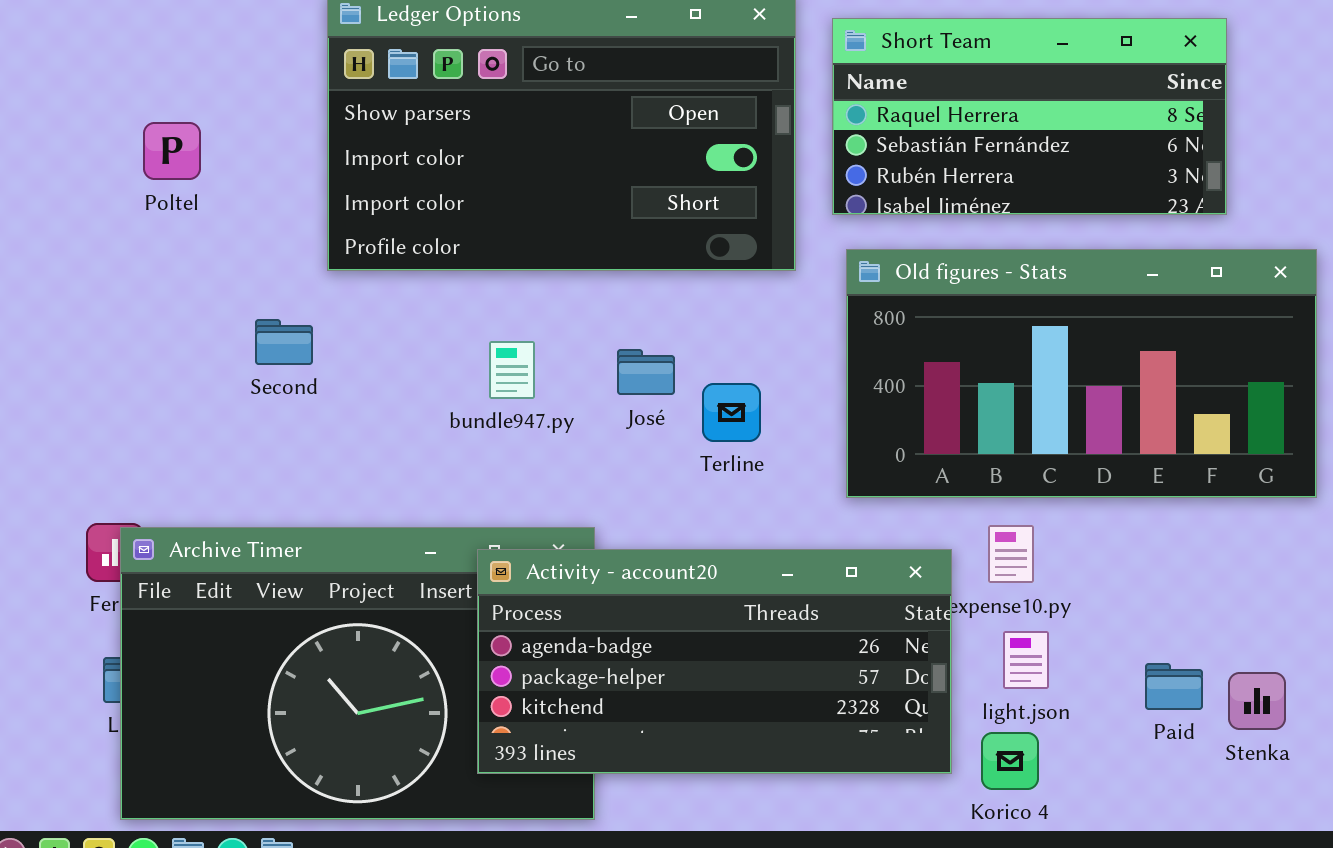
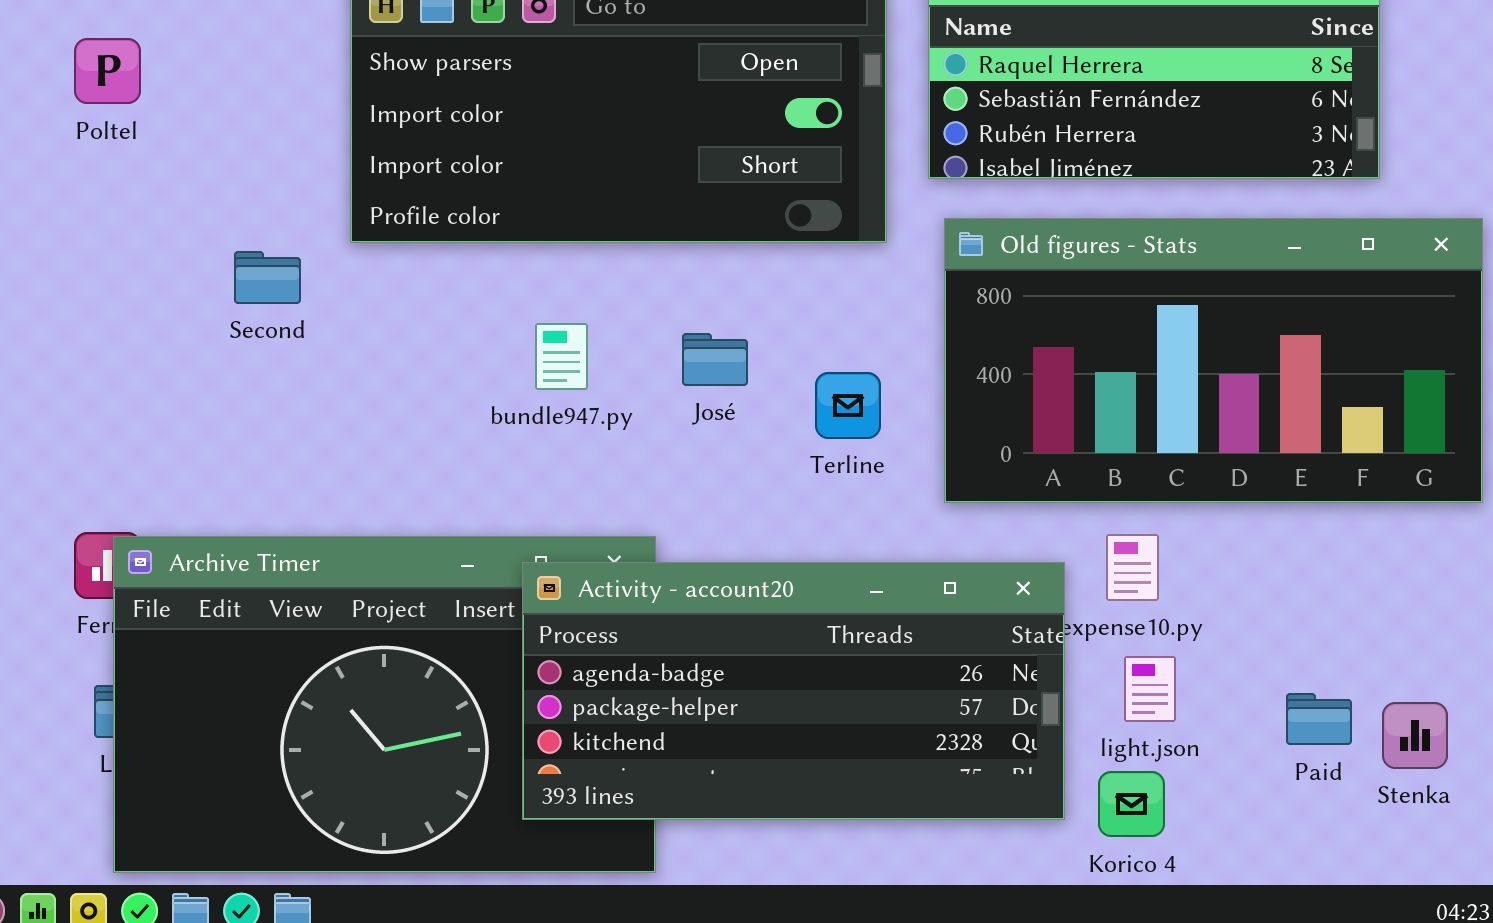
Poltel: [143,122,201,180] -> [74,38,141,104], moved
Second: [255,319,313,365] -> [234,251,301,304], moved
Terline: [702,383,761,442] -> [815,372,881,439], moved

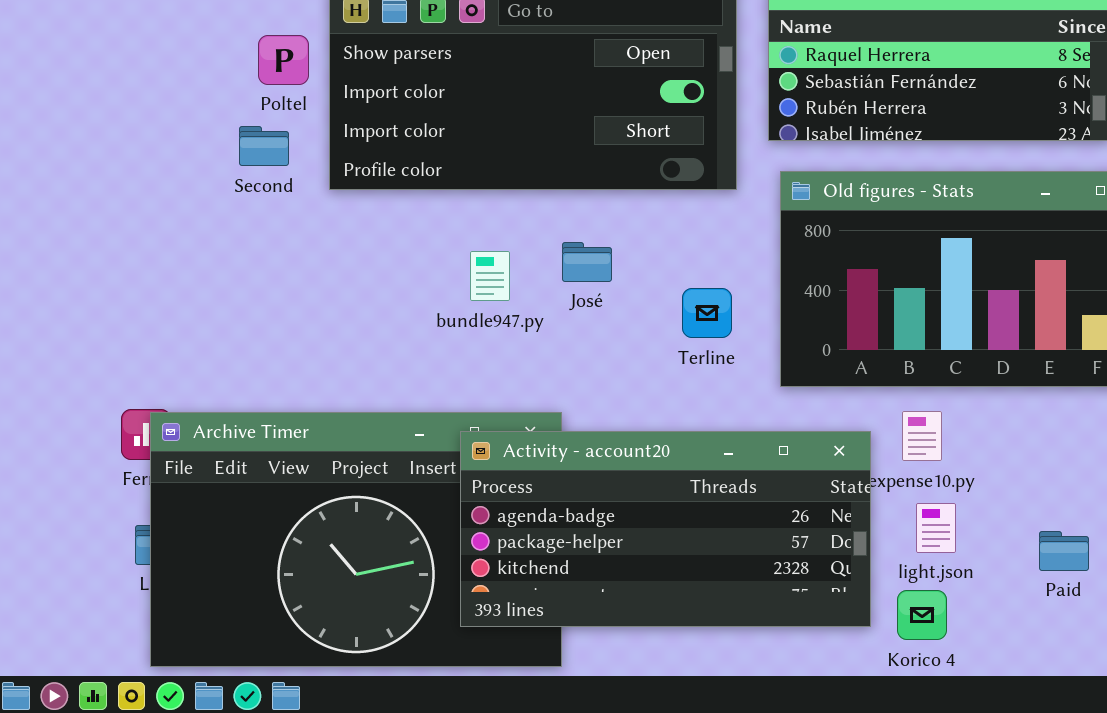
Poltel: [74,38,141,104] -> [258,35,309,85], moved
Second: [234,251,301,304] -> [239,126,289,166], moved
José: [682,333,748,386] -> [562,242,612,282], moved

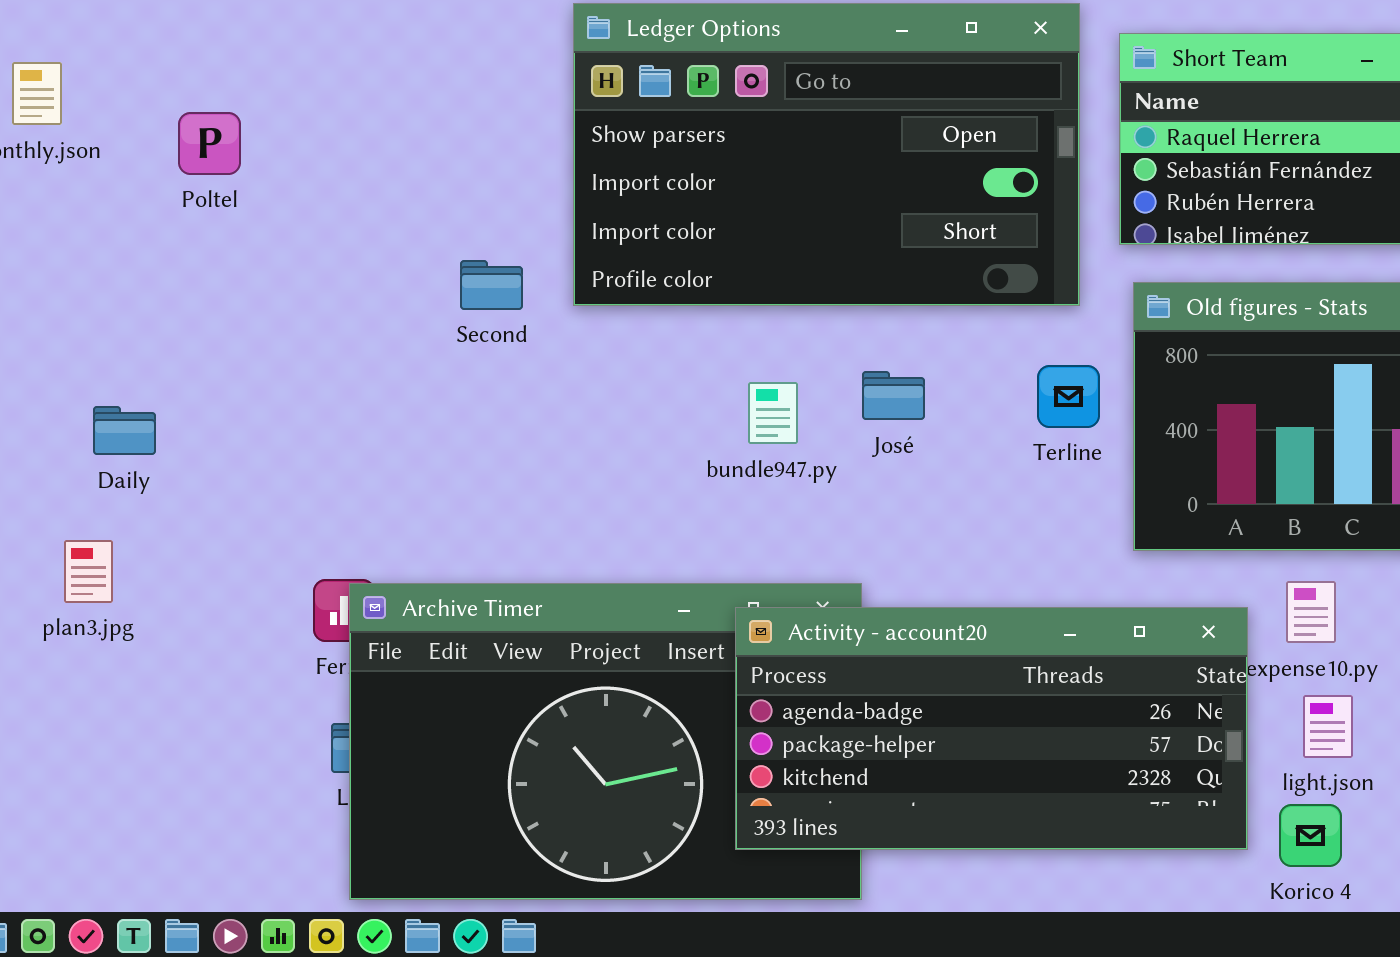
Poltel: [258,35,309,85] -> [178,112,241,175], moved
Second: [239,126,289,166] -> [460,260,523,310], moved
Terline: [682,288,732,338] -> [1037,365,1100,428], moved

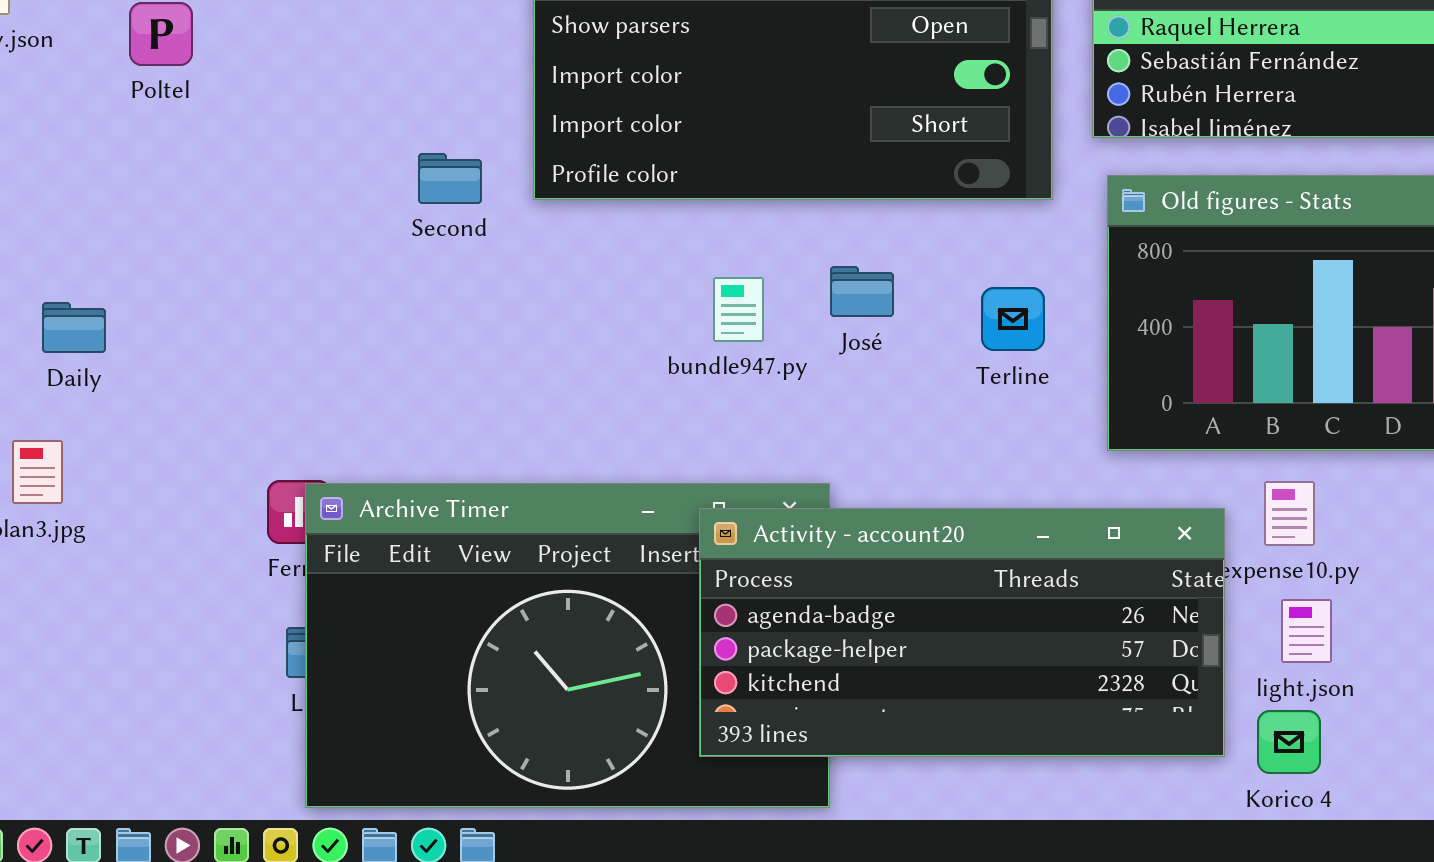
Terline: [1037,365,1100,428] -> [981,287,1045,351], moved

